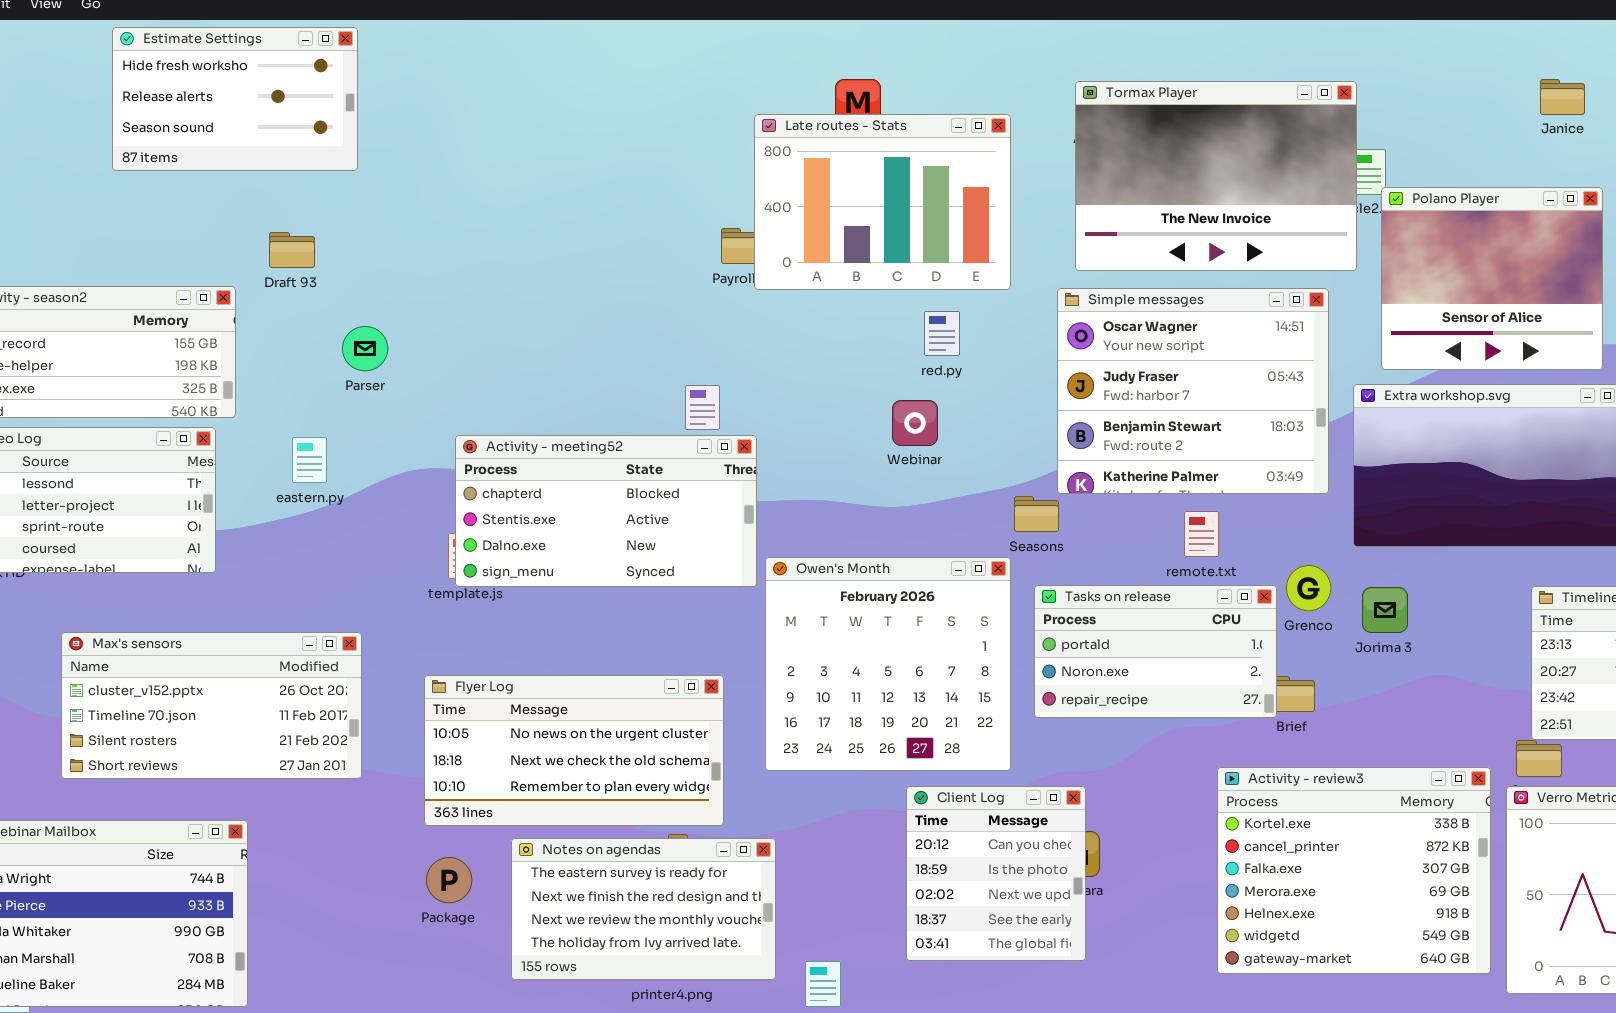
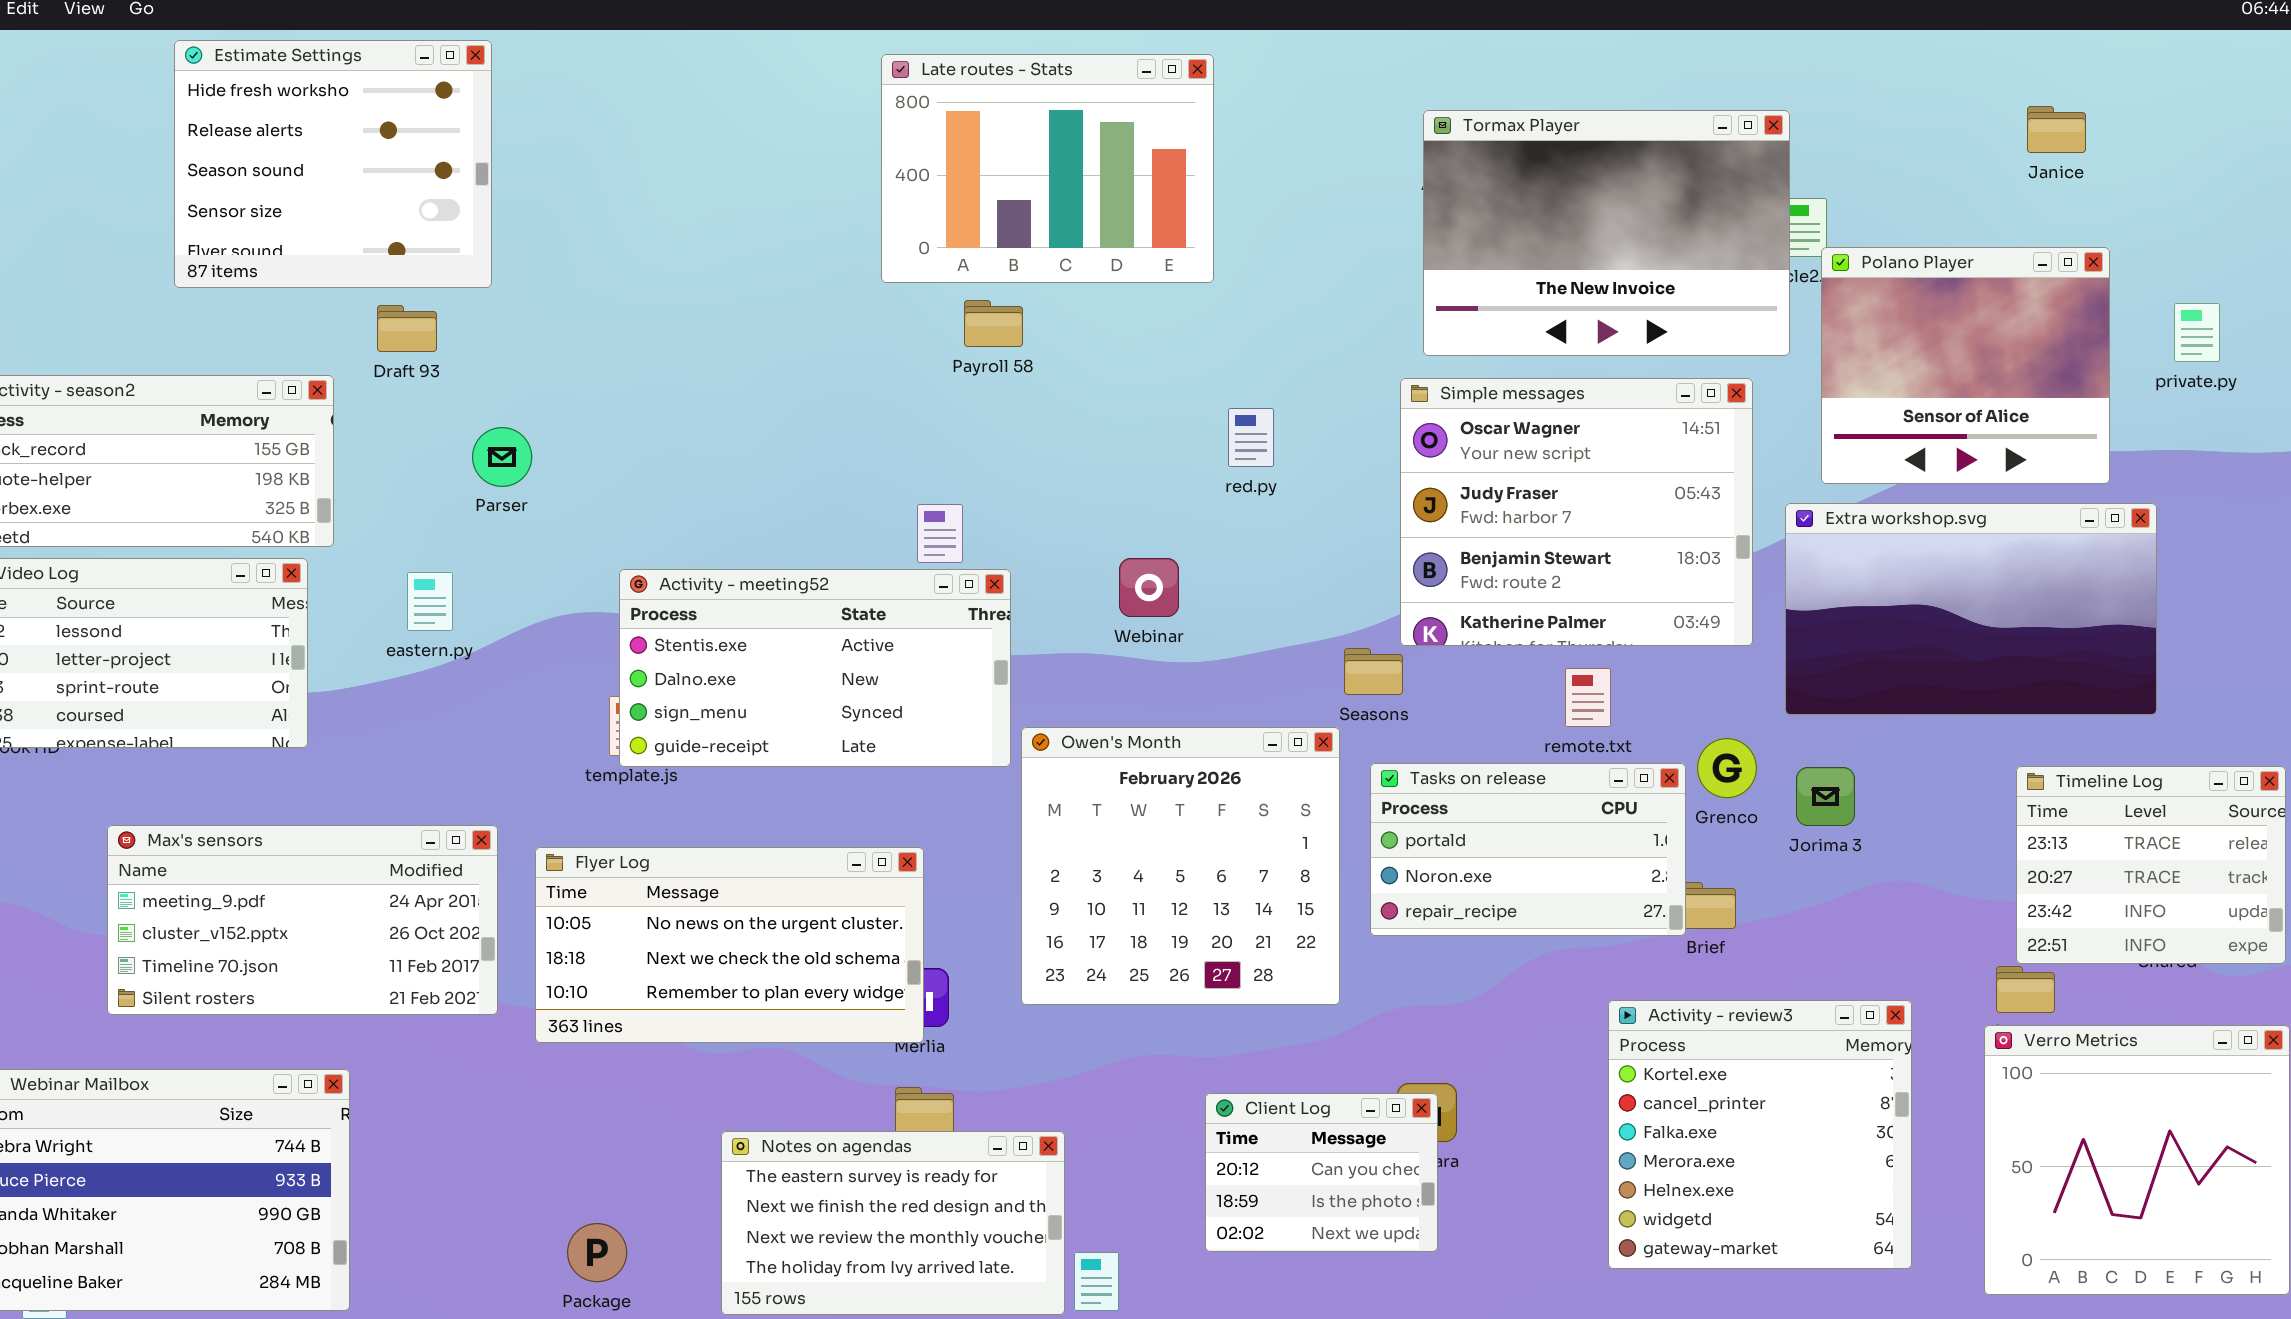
Estimate Settings: [112,27,358,171] -> [174,40,492,288], resized
Late routes - Stats: [754,114,1011,290] -> [881,54,1214,283], moved
Webinar: [892,400,938,446] -> [1119,558,1179,617], moved
Activity - meeting52: [455,435,757,587] -> [619,569,1011,767], scrolled down 1 row
Max's sensors: [61,632,362,779] -> [107,825,498,1015], scrolled up 1 row
Flyer Log: [424,675,724,826] -> [535,847,924,1043], moved
Activity - review3: [1217,767,1491,974] -> [1608,1000,1912,1269], resized
Client Log: [906,786,1086,961] -> [1205,1093,1438,1252], resized
Notes on agendas: [511,838,776,980] -> [721,1131,1065,1315], moved
Package: [426,857,472,903] -> [567,1223,627,1282], moved

